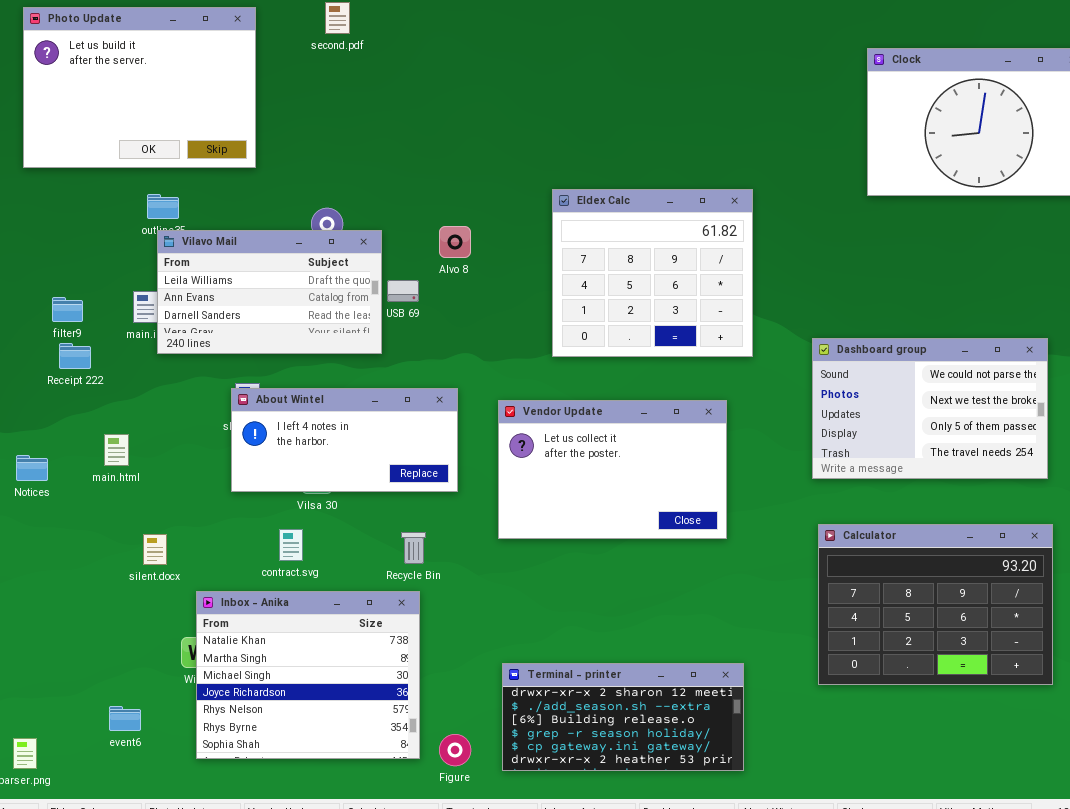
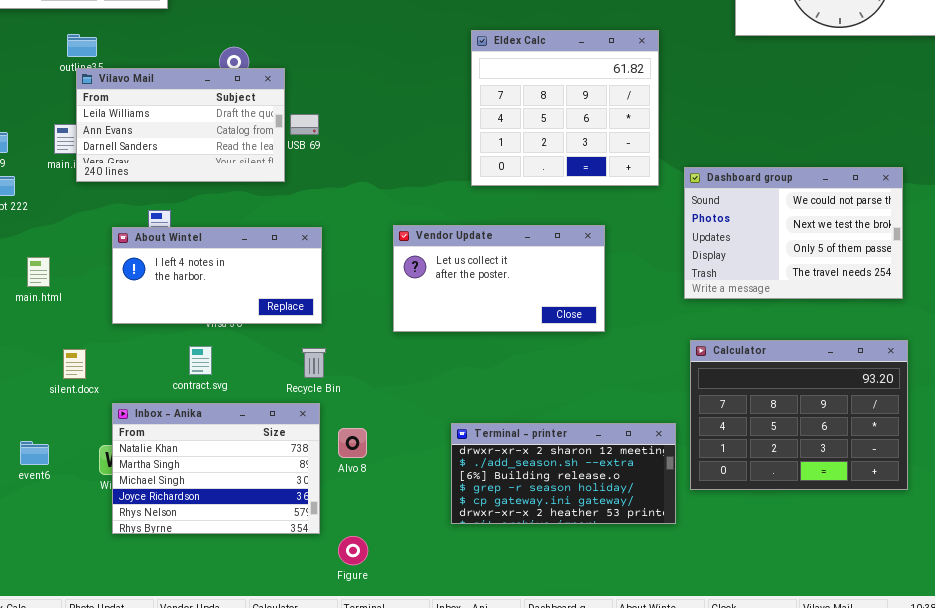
Eldex Calc: [552,189,753,357] -> [471,30,659,186], moved
Alvo 8: [439,226,471,258] -> [338,428,367,458], moved
About Wintel: [231,388,458,492] -> [112,227,322,324], moved
Vendor Update: [498,400,727,539] -> [393,225,605,332], resized
Inbox - Anika: [196,591,420,759] -> [112,403,320,534], resized
Terminal - printer: [502,663,744,771] -> [451,423,676,524], moved
event6: [109,706,141,731] -> [20,441,49,465], moved

